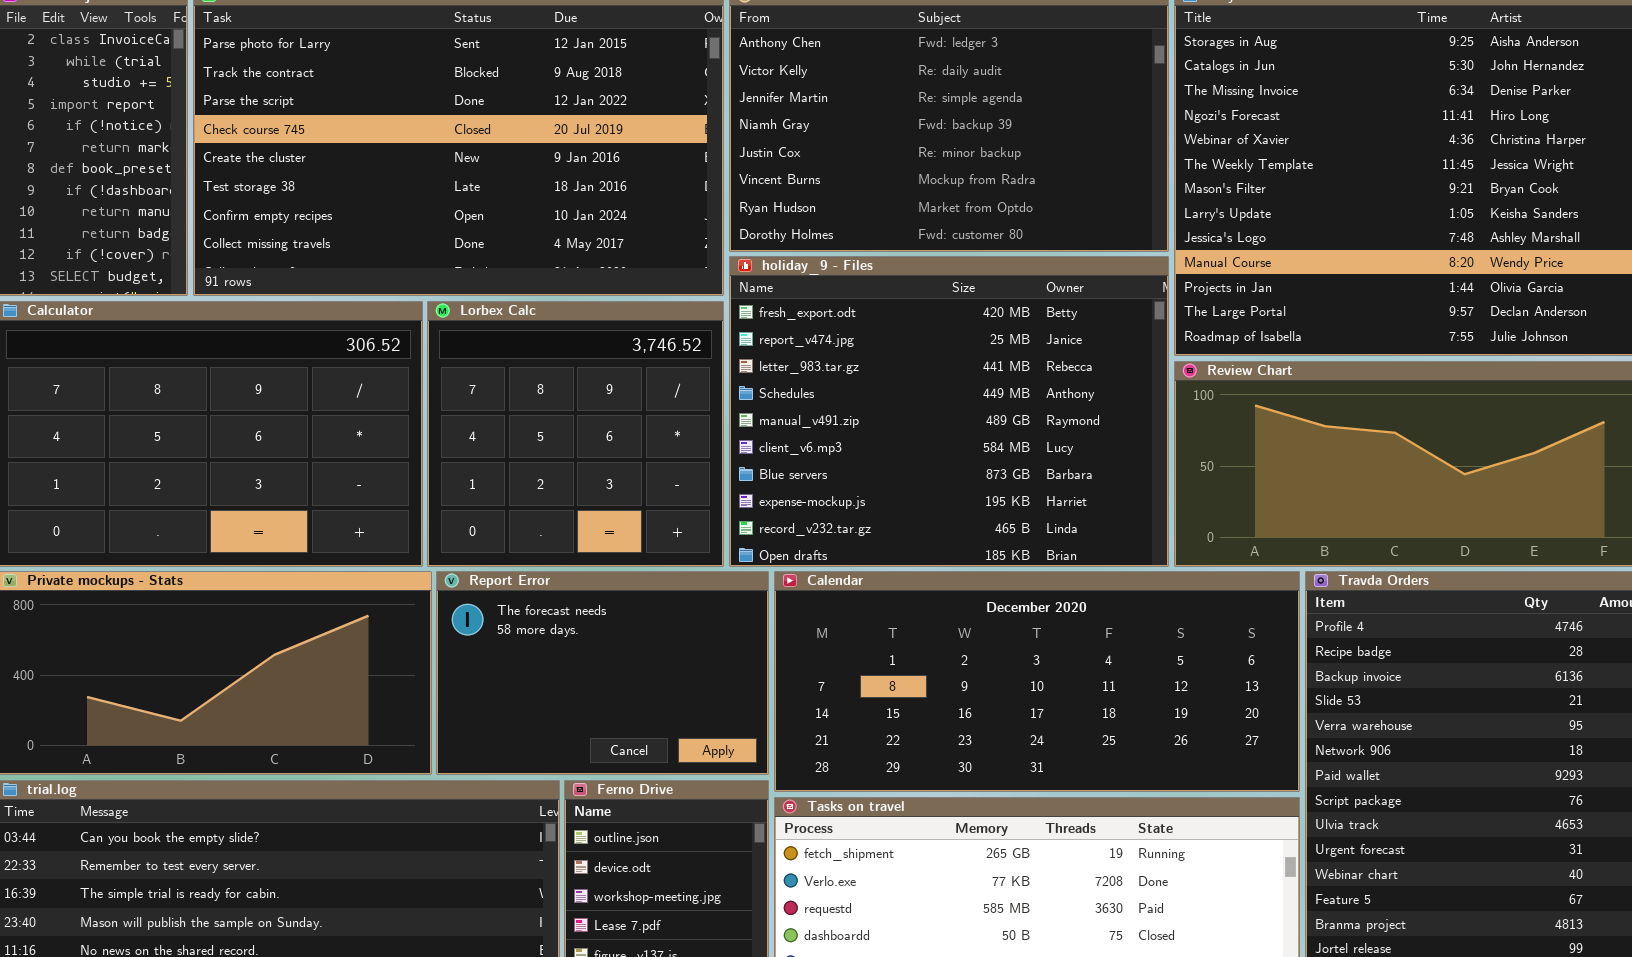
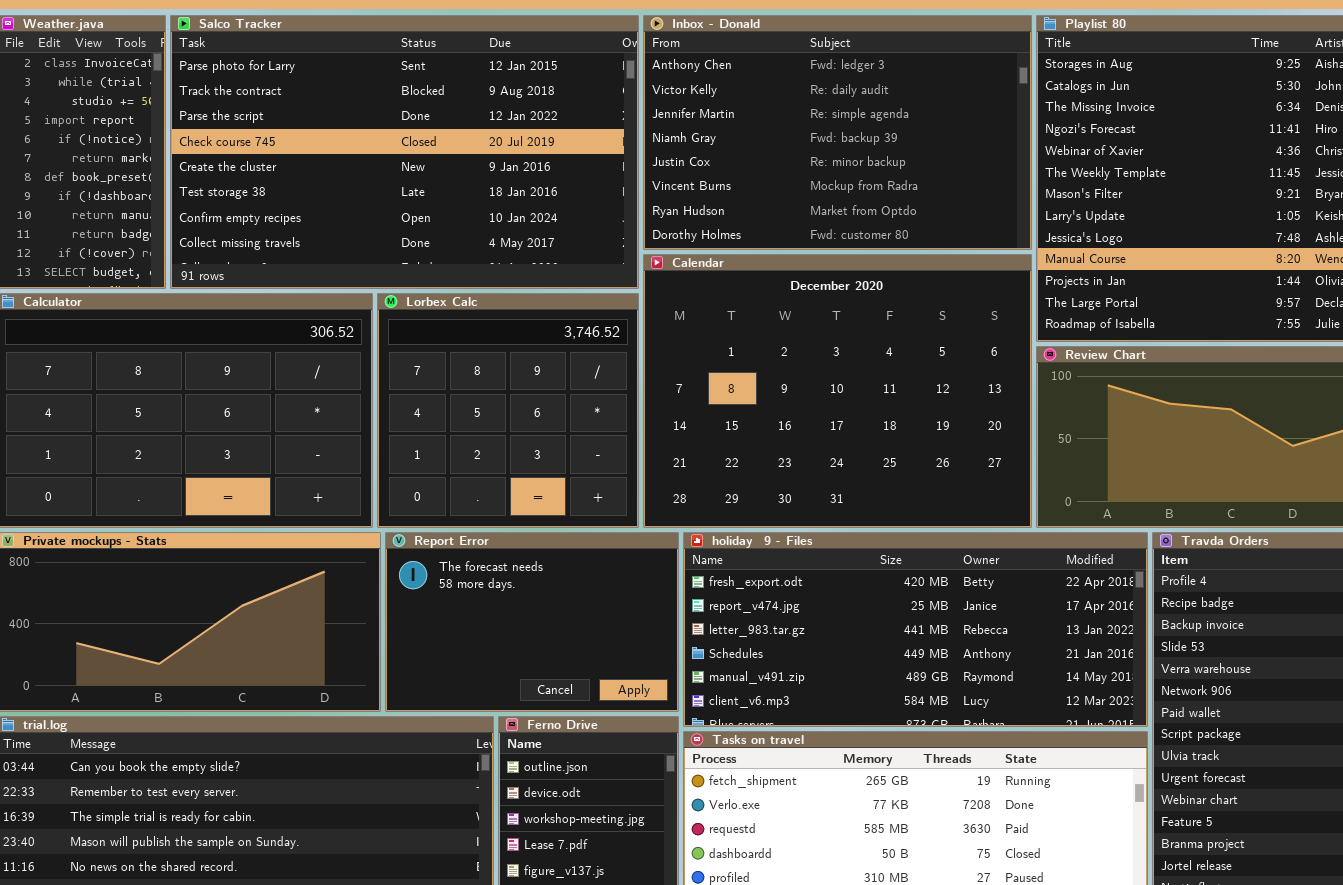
holiday_9 - Files: [729,256,1169,567] -> [683,532,1148,727], moved, resized
Calendar: [774,571,1300,792] -> [643,254,1032,528], moved, resized

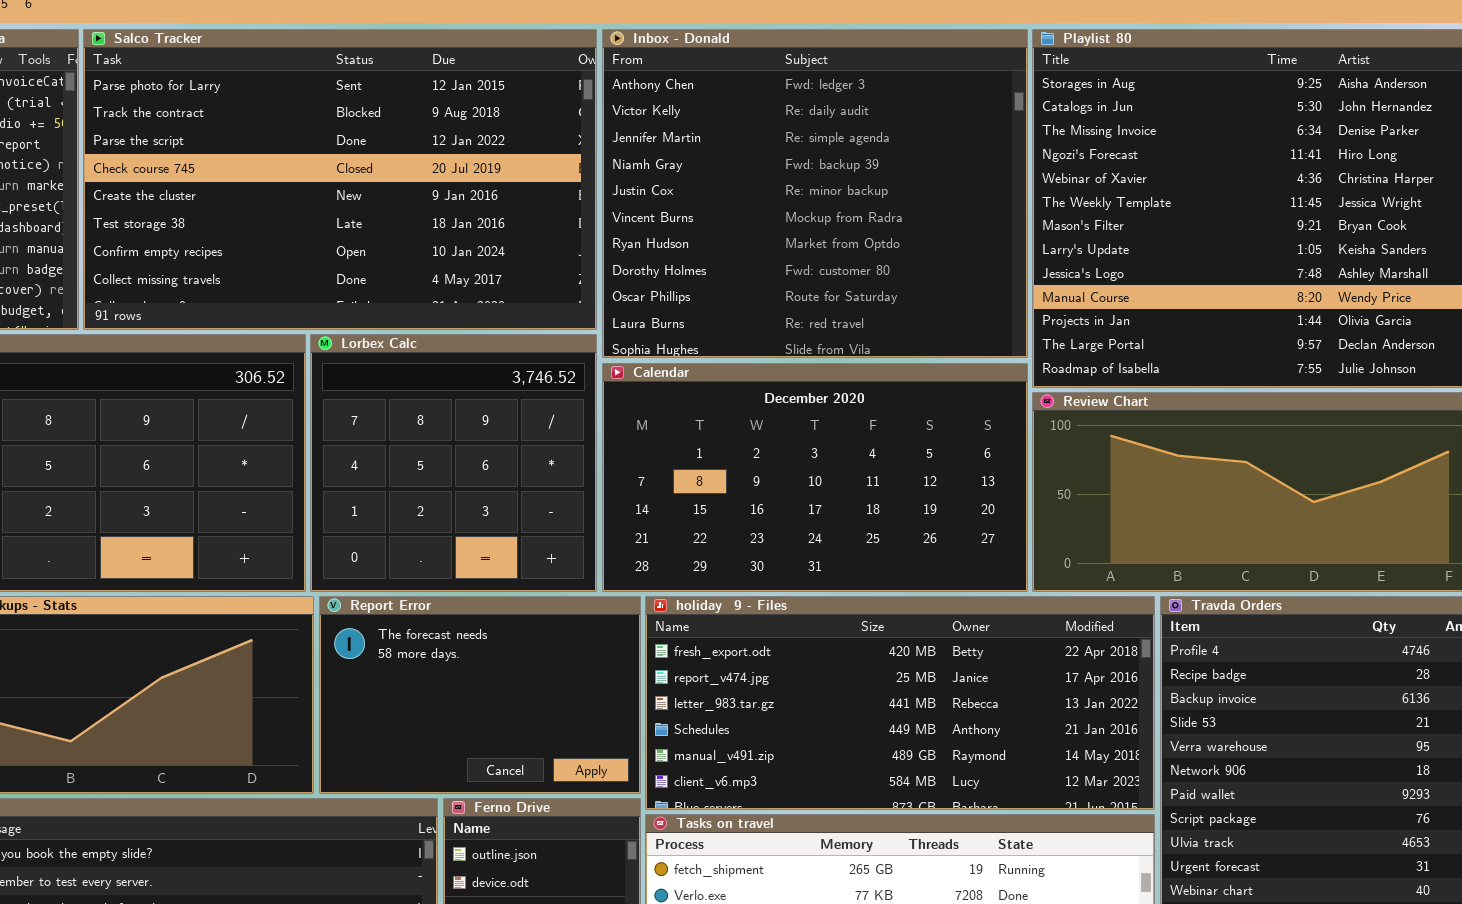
Inbox - Donald: [643,15,1032,250] -> [602,29,1028,358], resized
Calendar: [643,254,1032,528] -> [602,363,1028,592], resized

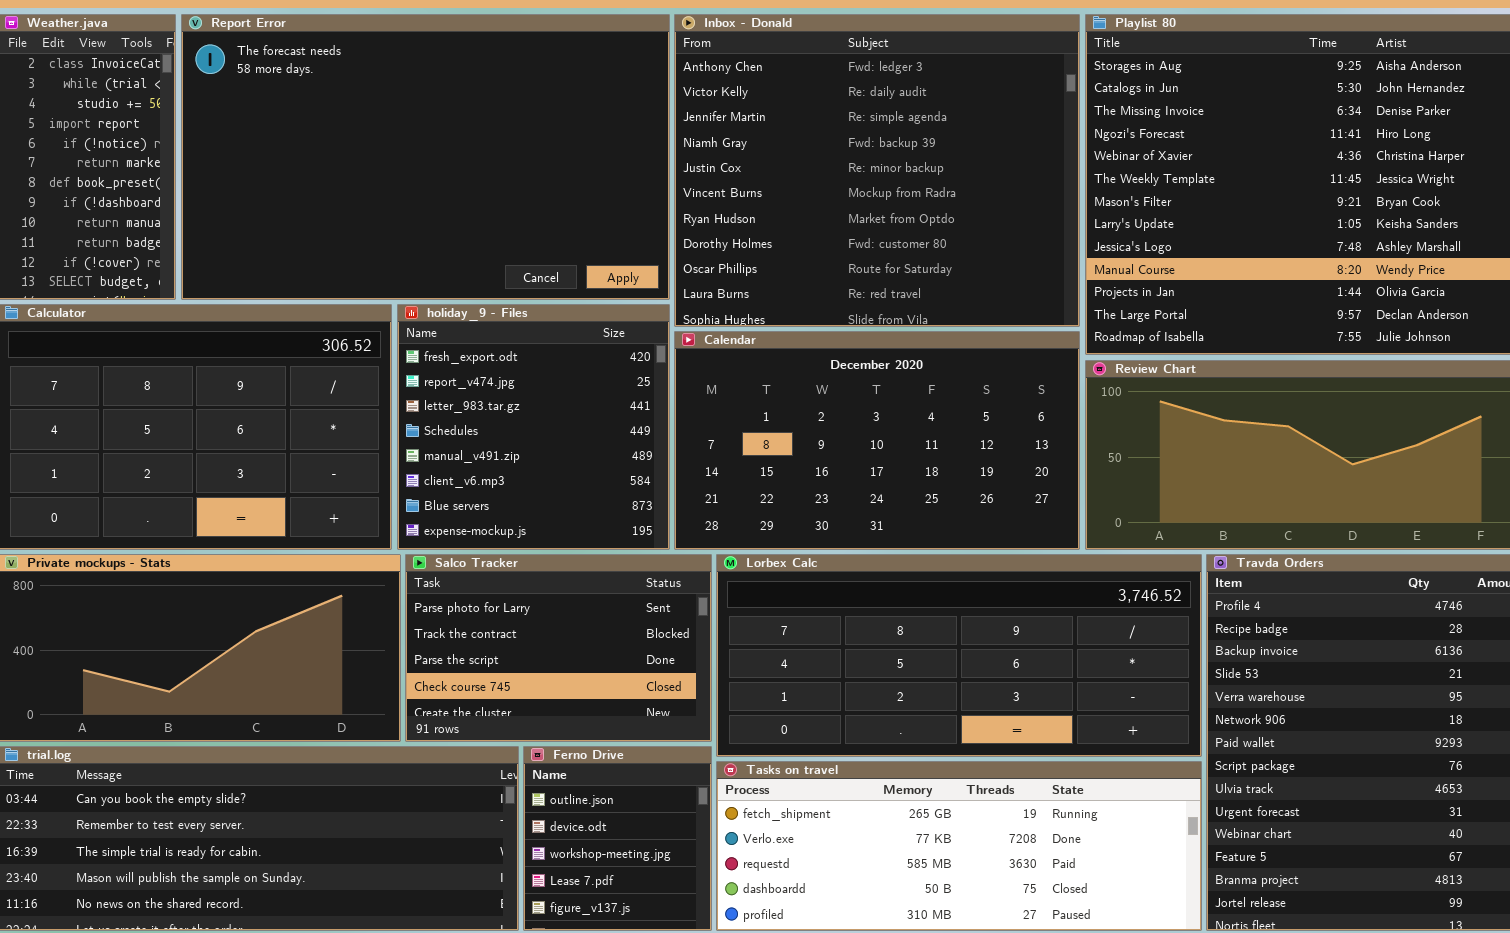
Salco Tracker: [83,29,597,330] -> [405,554,712,742], moved, resized
Lorbex Calc: [310,334,597,592] -> [716,554,1202,757], moved, resized
Report Error: [319,596,641,794] -> [181,14,670,300], moved, resized
holiday_9 - Files: [645,596,1155,810] -> [397,304,670,550], moved, resized

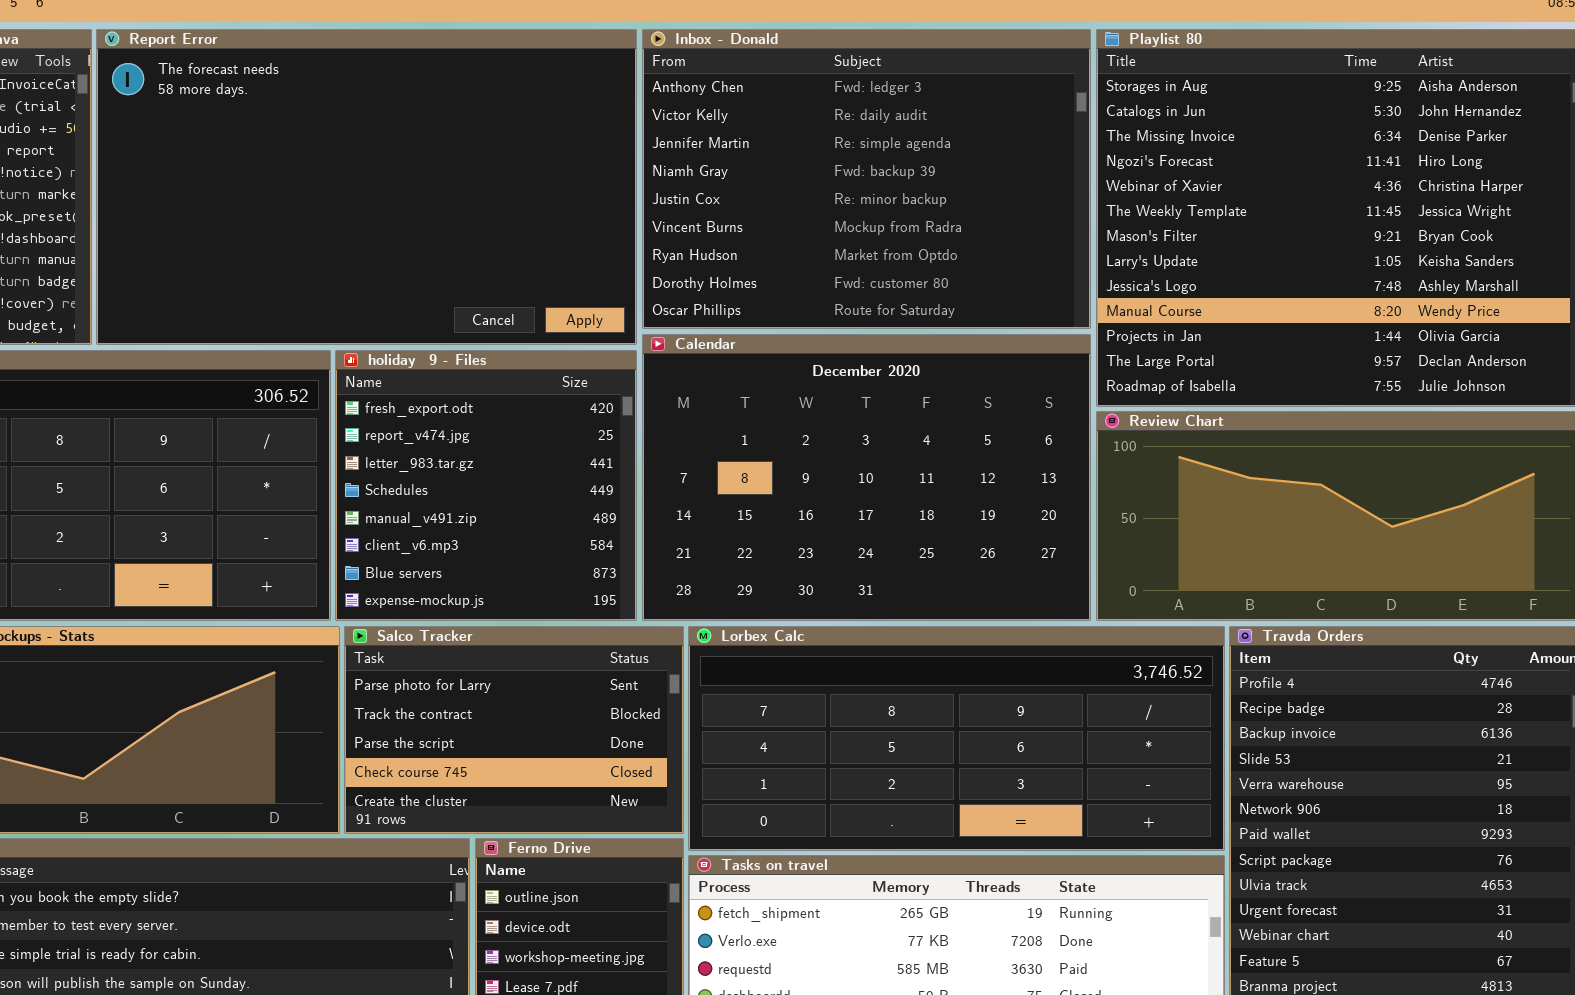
Inbox - Donald: [674,14,1080,327] -> [642,29,1091,329], resized
Calendar: [674,331,1080,550] -> [642,334,1091,621], resized

